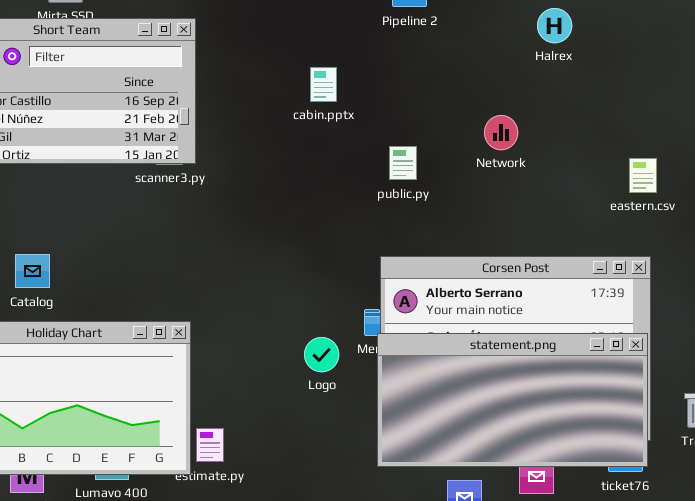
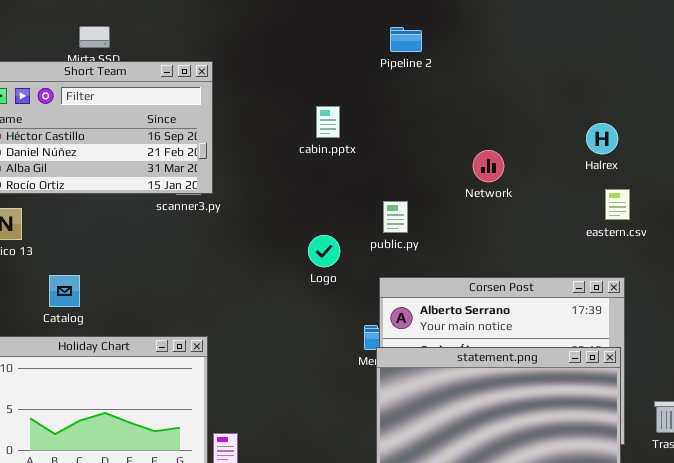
Halrex: [537,8,572,43] -> [586,123,618,154], moved
public.py: [389,146,417,180] -> [383,201,408,233], moved
Logo: [304,337,339,372] -> [308,235,340,267], moved

